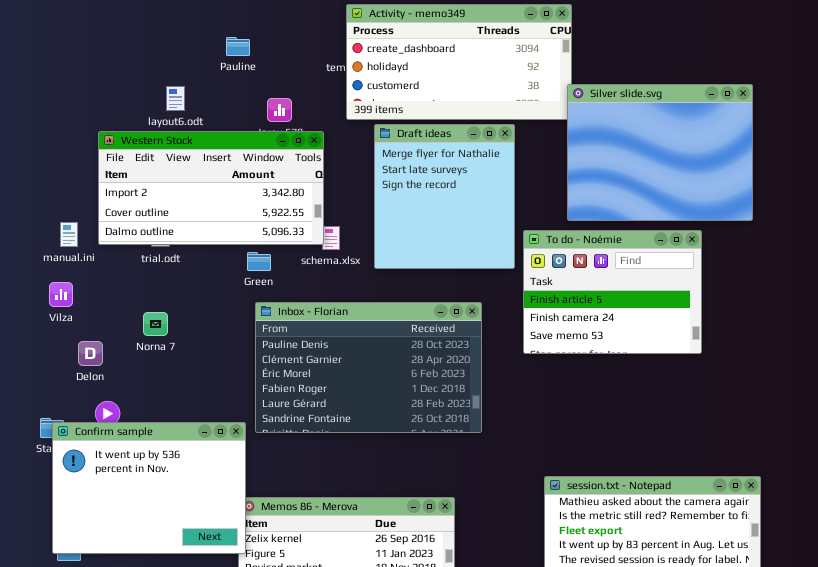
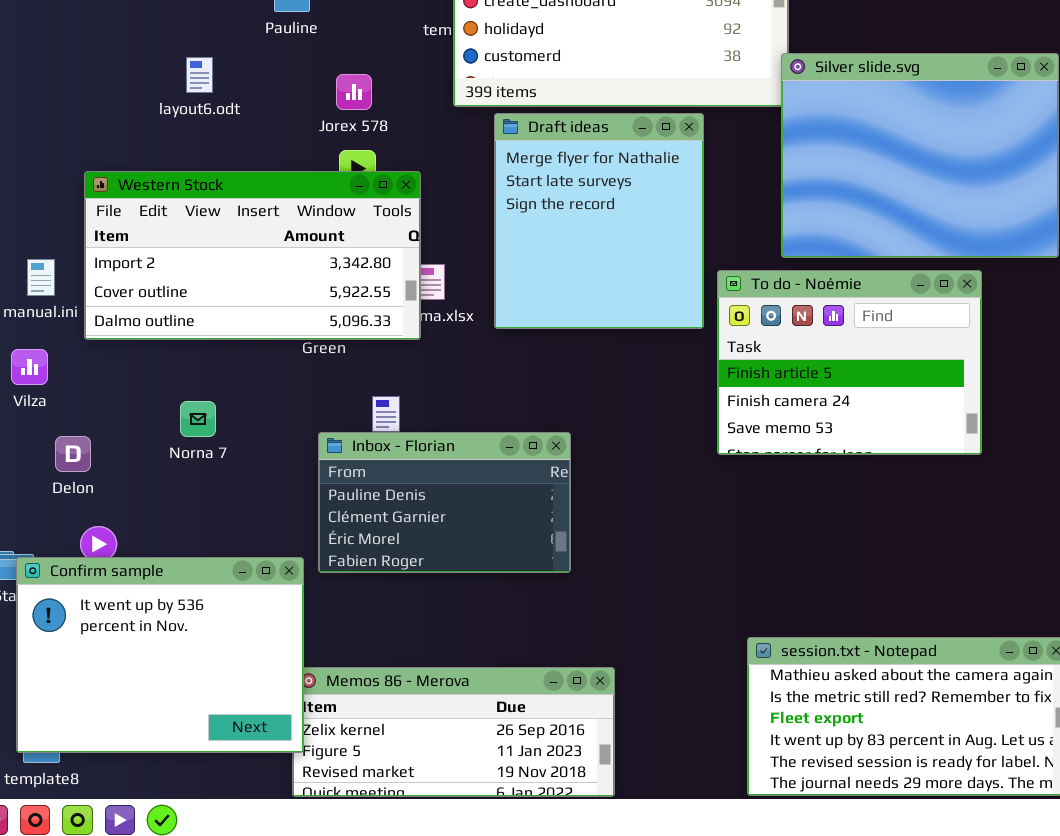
Western Stock: [98,131,324,245] -> [84,171,421,340], moved
Inbox - Florian: [255,302,482,433] -> [318,432,571,573], resized
Norna 7: [143,312,168,336] -> [180,401,216,437], moved

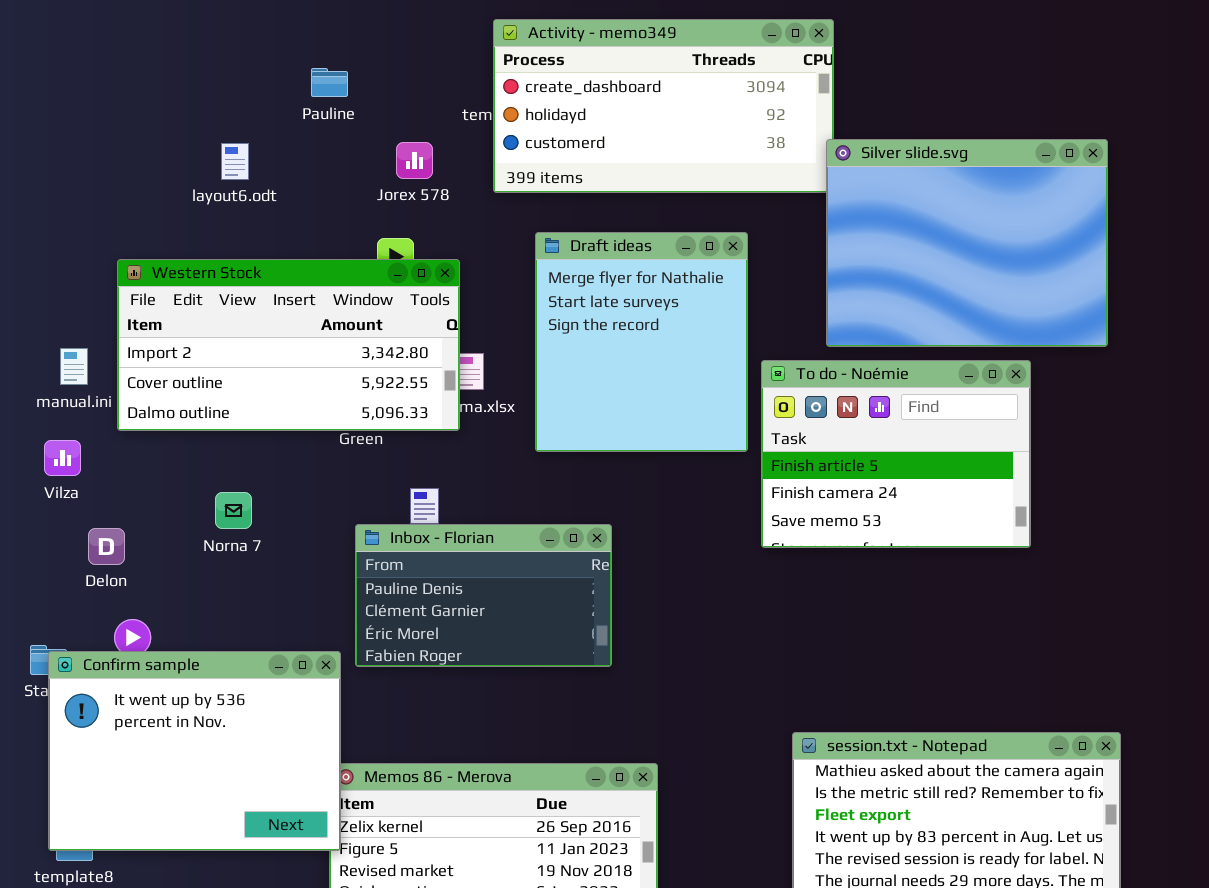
Jorex 578: [336,74,372,110] -> [396,142,433,179], moved
Draft ideas: [494,113,704,329] -> [535,232,748,452], moved

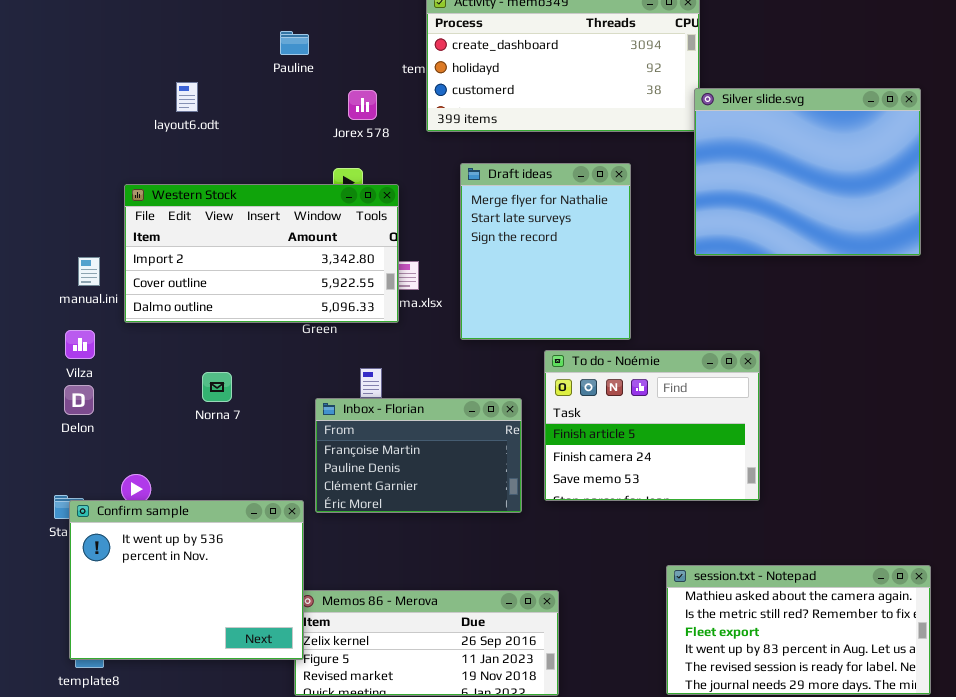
layout6.odt: [221,143,249,180] -> [176,82,198,112], moved
To do - Noémie: [761,360,1031,548] -> [544,350,760,501], moved
Inbox - Florian: [355,524,612,667] -> [315,398,522,513], scrolled up 1 row
Delon: [88,528,125,565] -> [64,385,94,415], moved

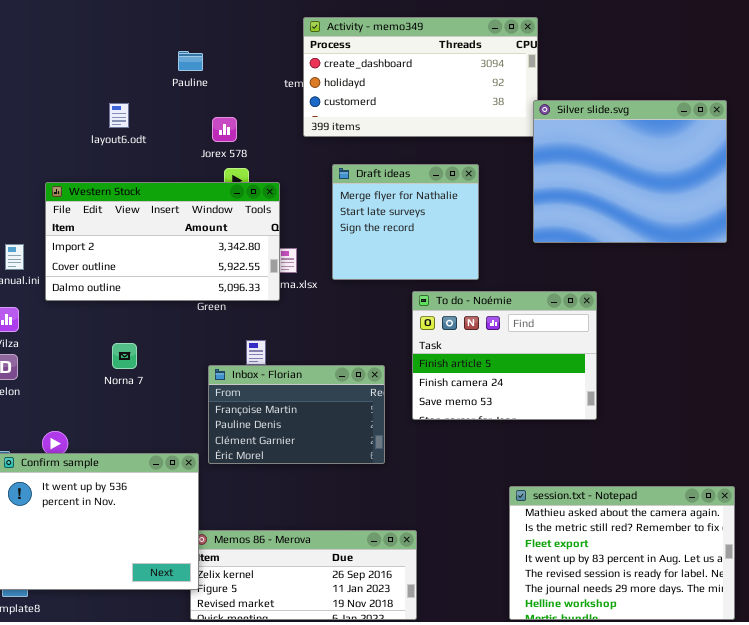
layout6.odt: [176,82,198,112] -> [109,103,129,128], moved
Jorex 578: [348,90,377,120] -> [212,117,237,142], moved
Draft ideas: [460,163,631,340] -> [332,164,479,280], resized
To do - Noémie: [544,350,760,501] -> [412,291,597,420], moved
session.txt - Notepad: [666,565,931,695] -> [509,486,735,620], resized

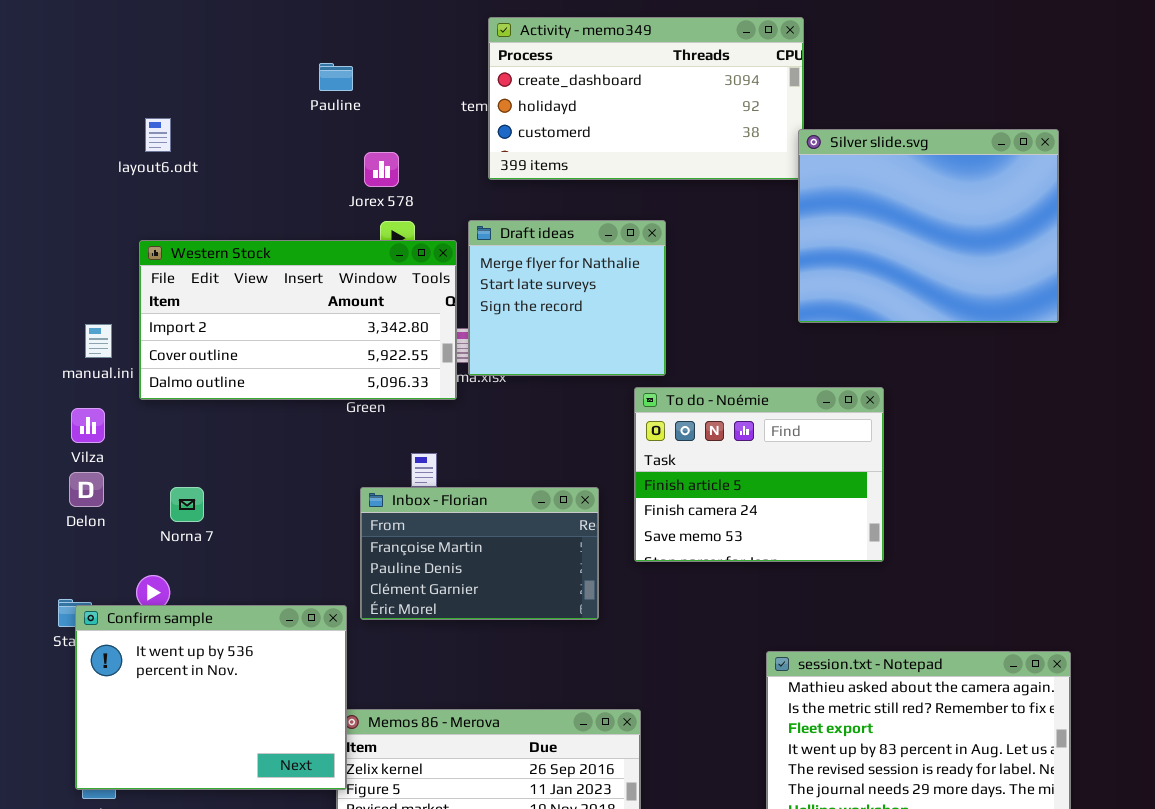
layout6.odt: [109,103,129,128] -> [145,118,171,152], moved
Draft ideas: [332,164,479,280] -> [468,220,666,376], moved
Norna 7: [112,343,137,369] -> [170,487,204,522], moved

